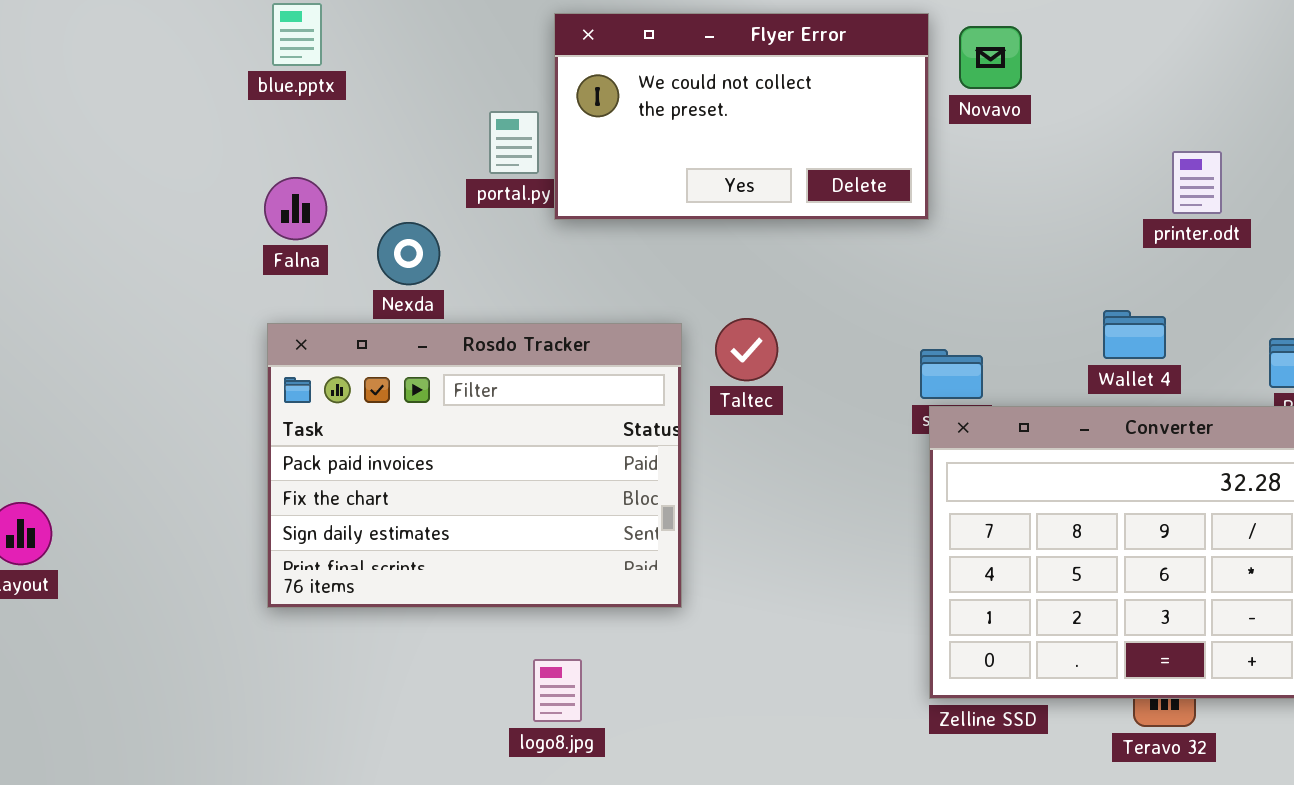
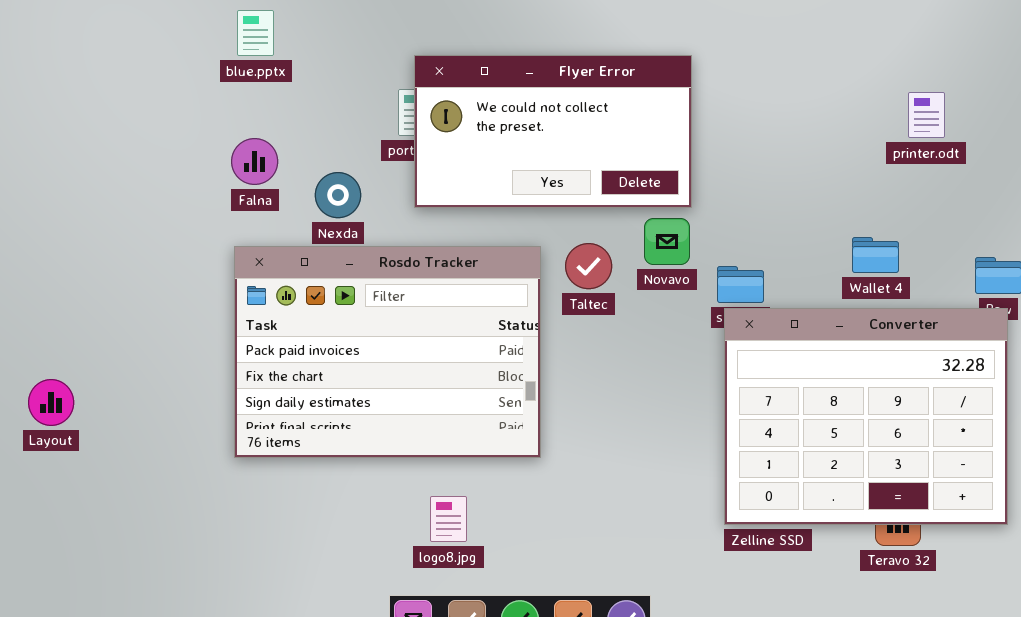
Flyer Error: [554,13,929,220] -> [414,55,692,208], moved
Novavo: [959,26,1022,89] -> [644,218,690,265], moved
printer.odt: [1172,151,1222,214] -> [908,92,945,138], moved

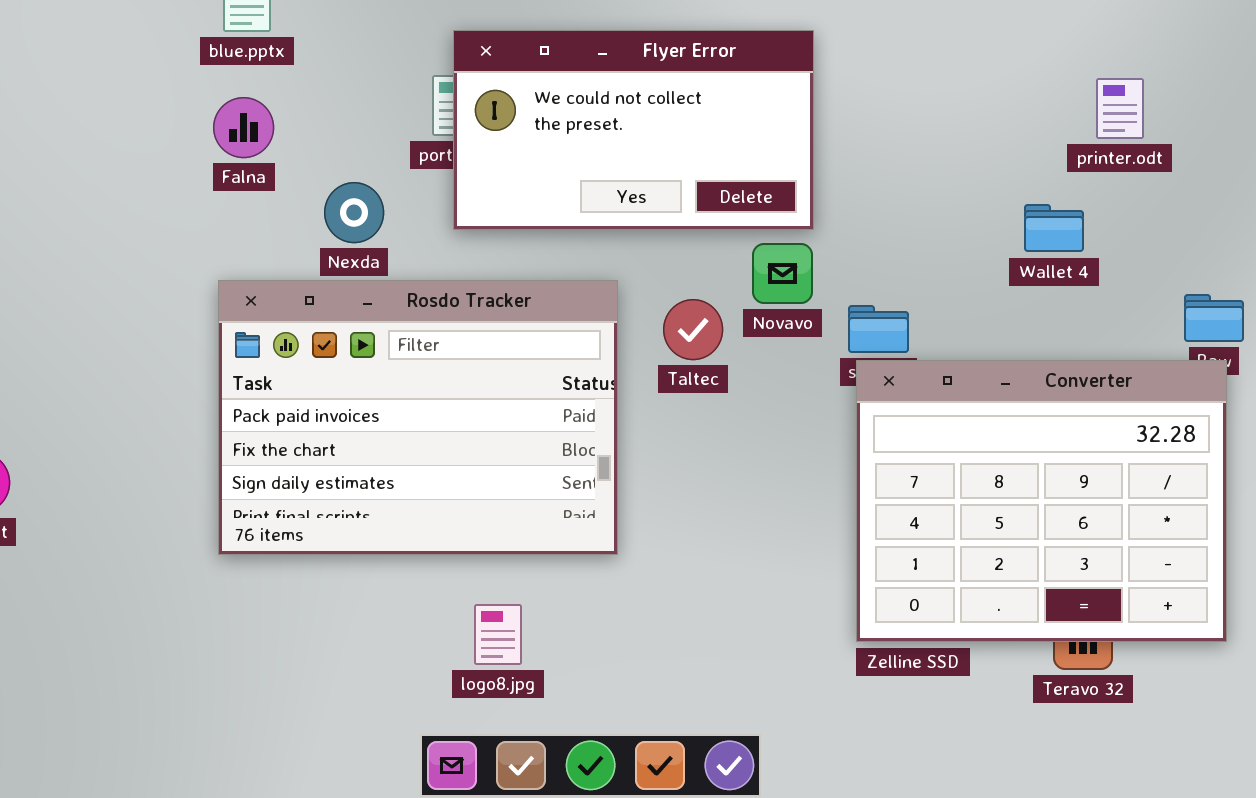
Falna: [231,138,278,185] -> [213,97,274,158], moved
Wallet 4: [852,237,899,273] -> [1024,204,1084,252], moved
Taltec: [565,243,612,289] -> [663,299,723,360], moved

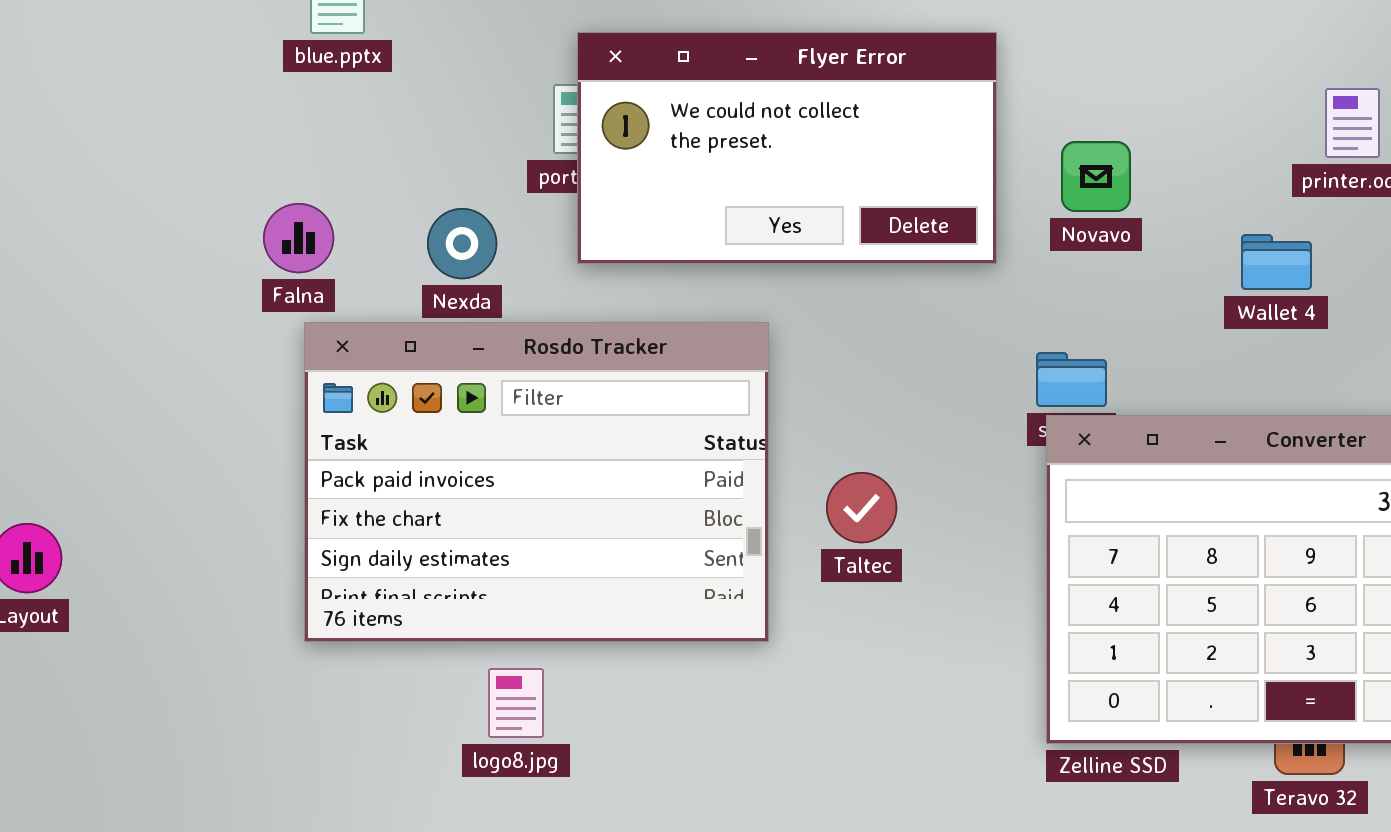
Falna: [213,97,274,158] -> [263,203,334,273], moved
Novavo: [752,243,813,304] -> [1061,141,1131,212], moved
Taltec: [663,299,723,360] -> [826,472,897,543], moved
logo8.jpg: [474,604,522,665] -> [488,668,544,738], moved

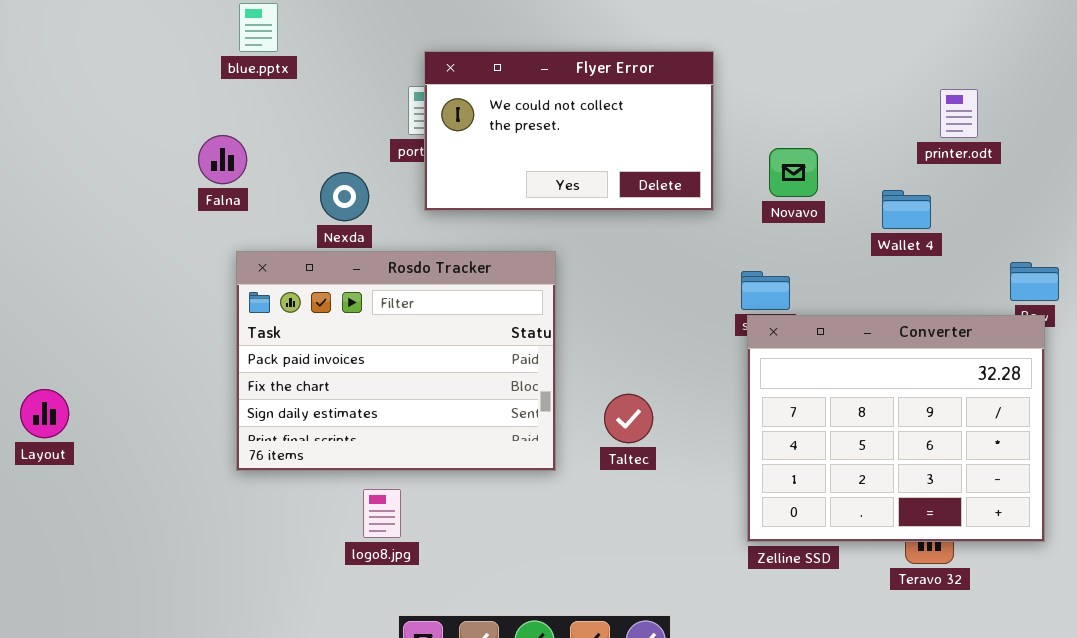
Novavo: [1061,141,1131,212] -> [769,148,818,197], moved
Falna: [263,203,334,273] -> [198,135,247,184], moved
Taltec: [826,472,897,543] -> [604,394,653,443], moved

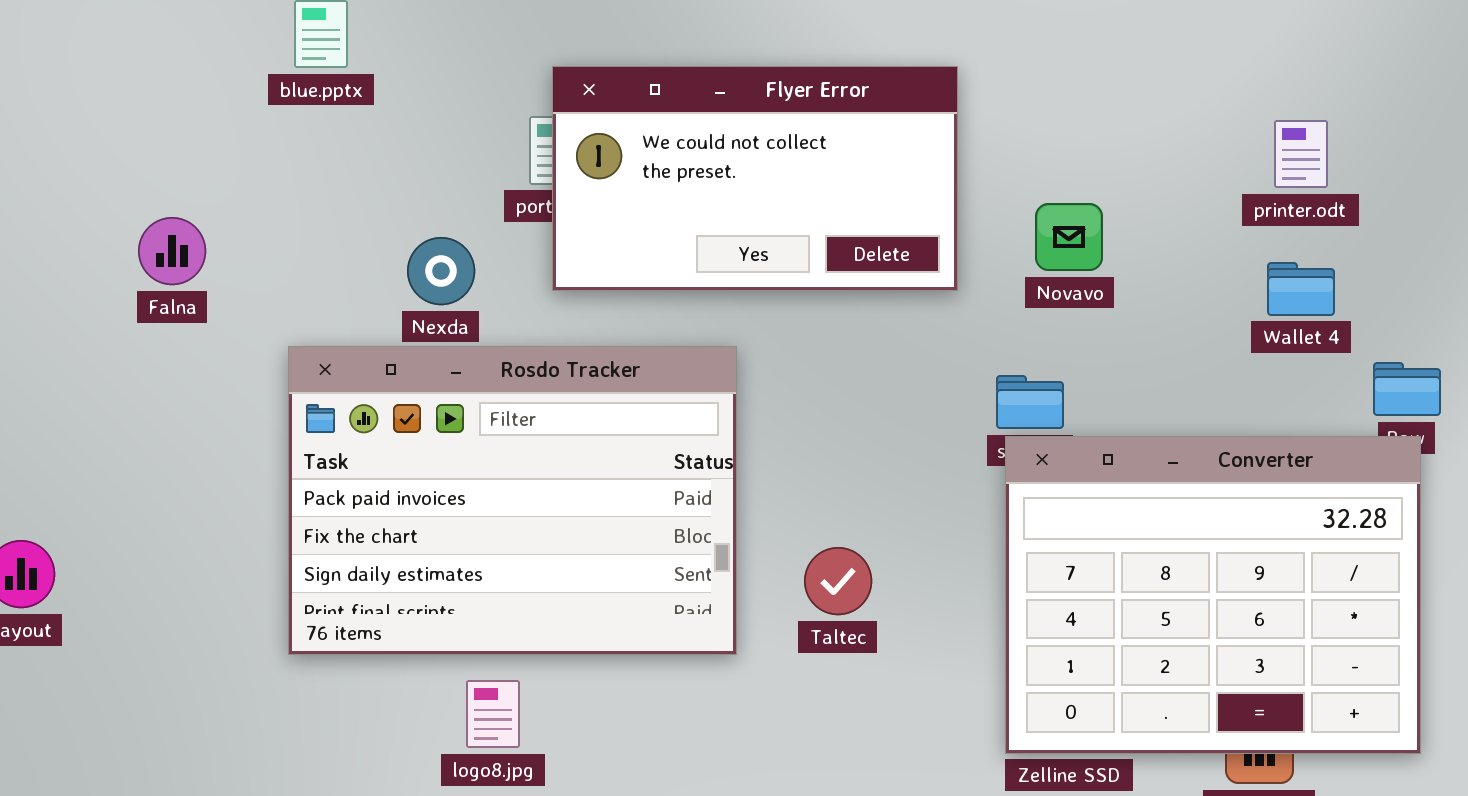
Falna: [198,135,247,184] -> [138,217,206,285], moved
Wallet 4: [882,190,931,229] -> [1267,262,1335,316], moved

